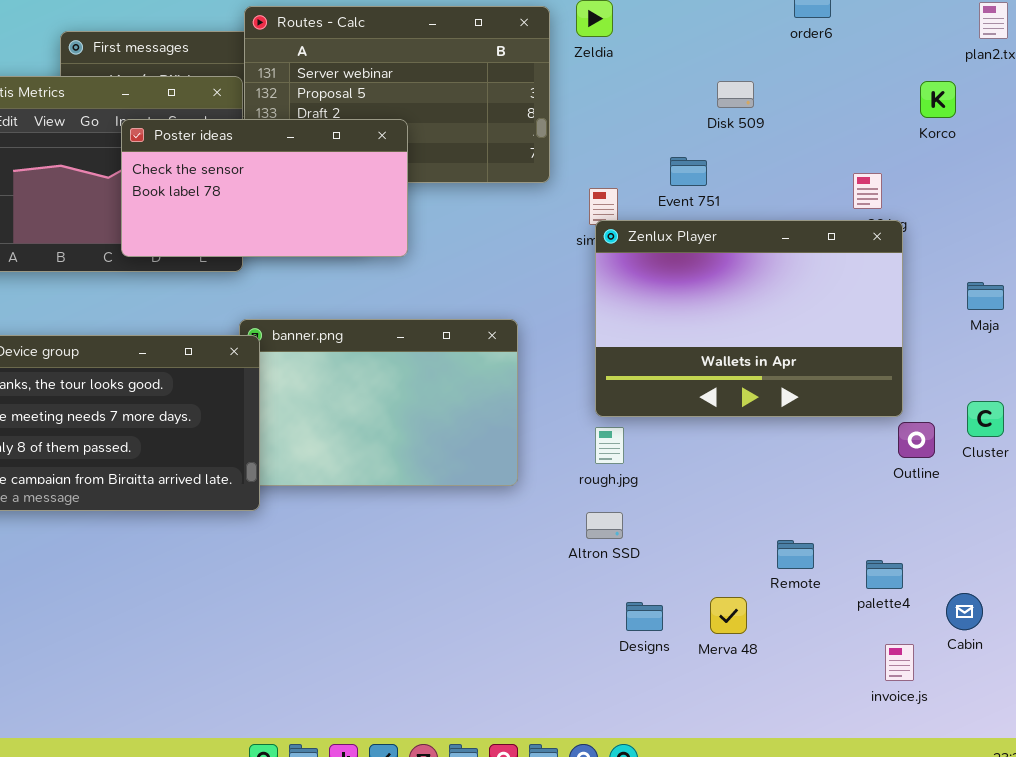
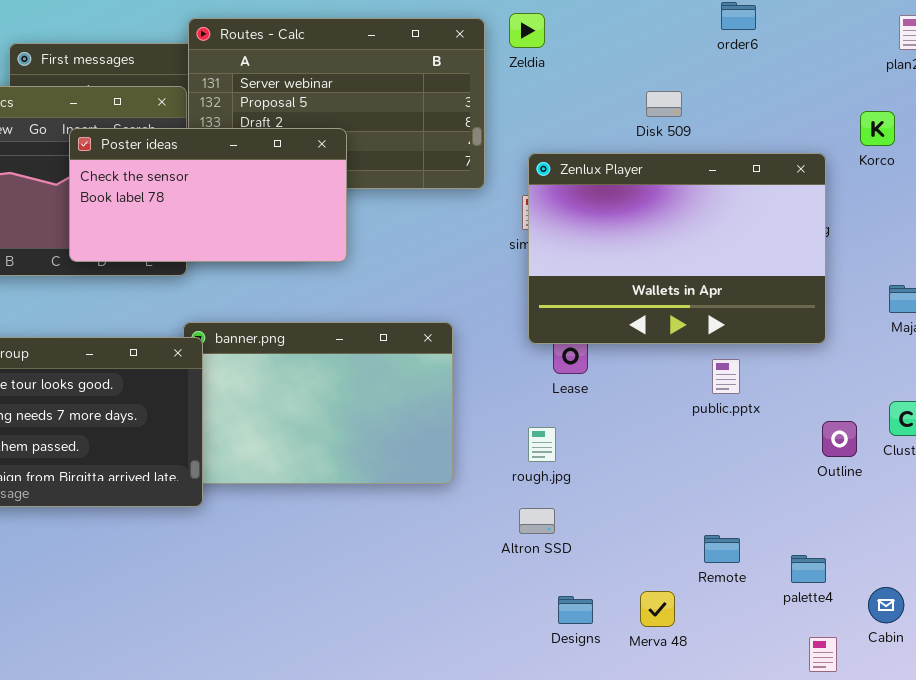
Korco: [920,81,956,118] -> [860,111,895,146], moved
Zenlux Player: [595,220,903,417] -> [528,153,826,344], moved

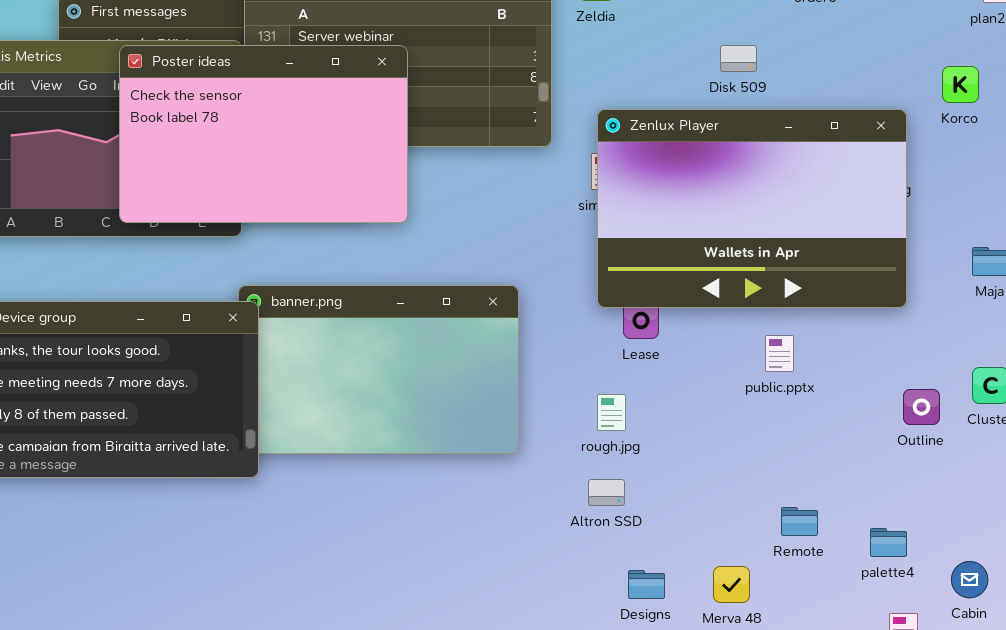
Poster ideas: [69,128,347,262] -> [119,45,408,223], resized
public.pptx: [712,359,740,394] -> [765,335,794,372], moved

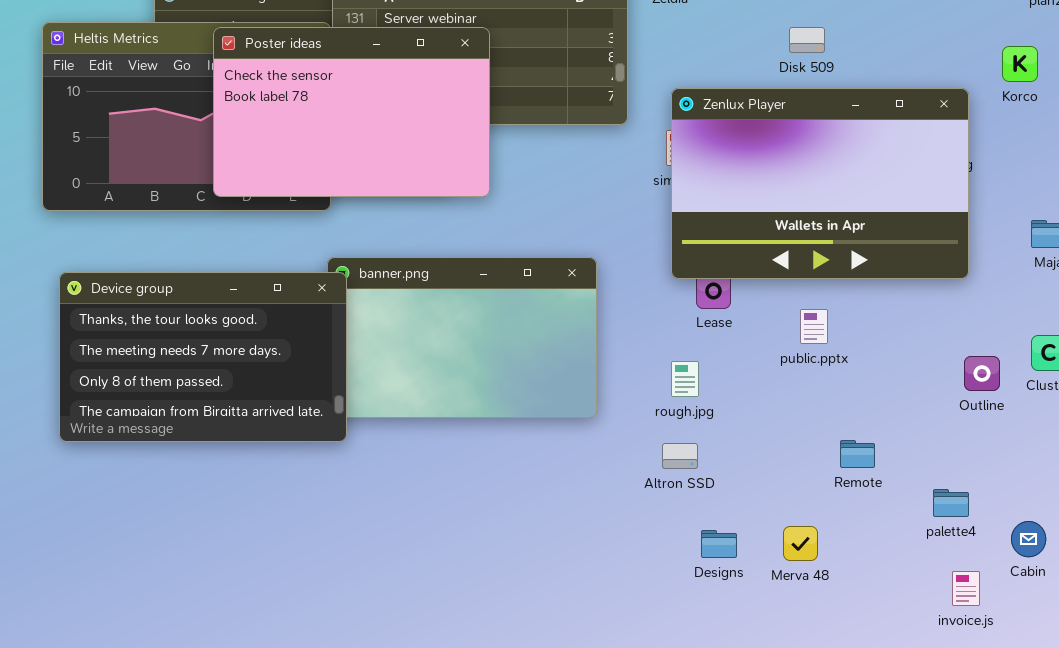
public.pptx: [765,335,794,372] -> [800,309,828,344], moved
Remote: [781,507,818,536] -> [840,440,875,468], moved

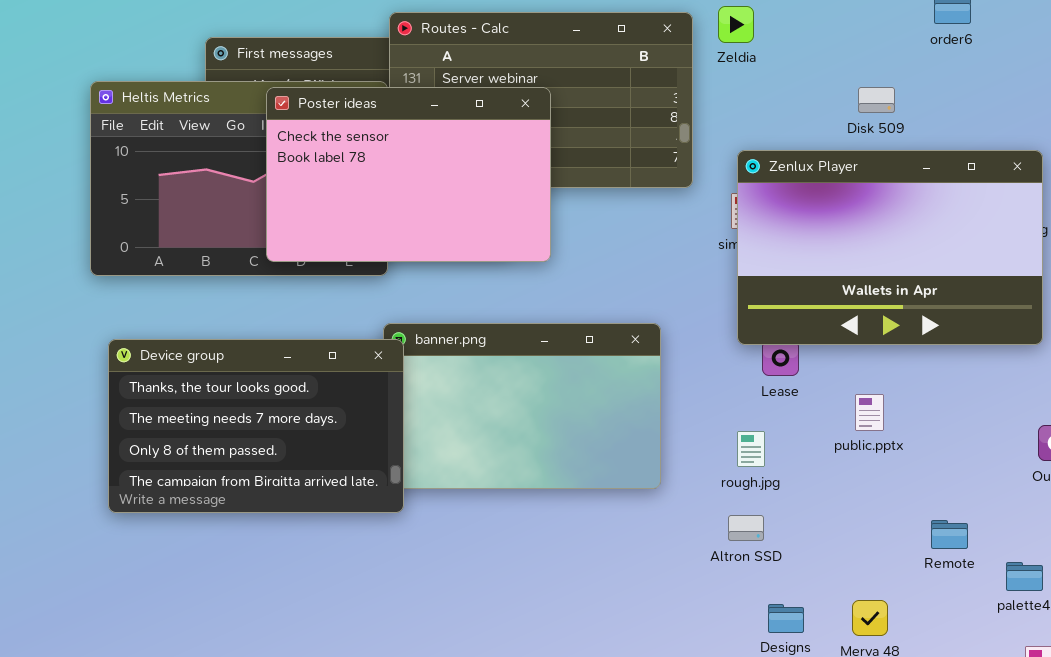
public.pptx: [800,309,828,344] -> [855,394,884,431], moved
Remote: [840,440,875,468] -> [931,520,968,549], moved

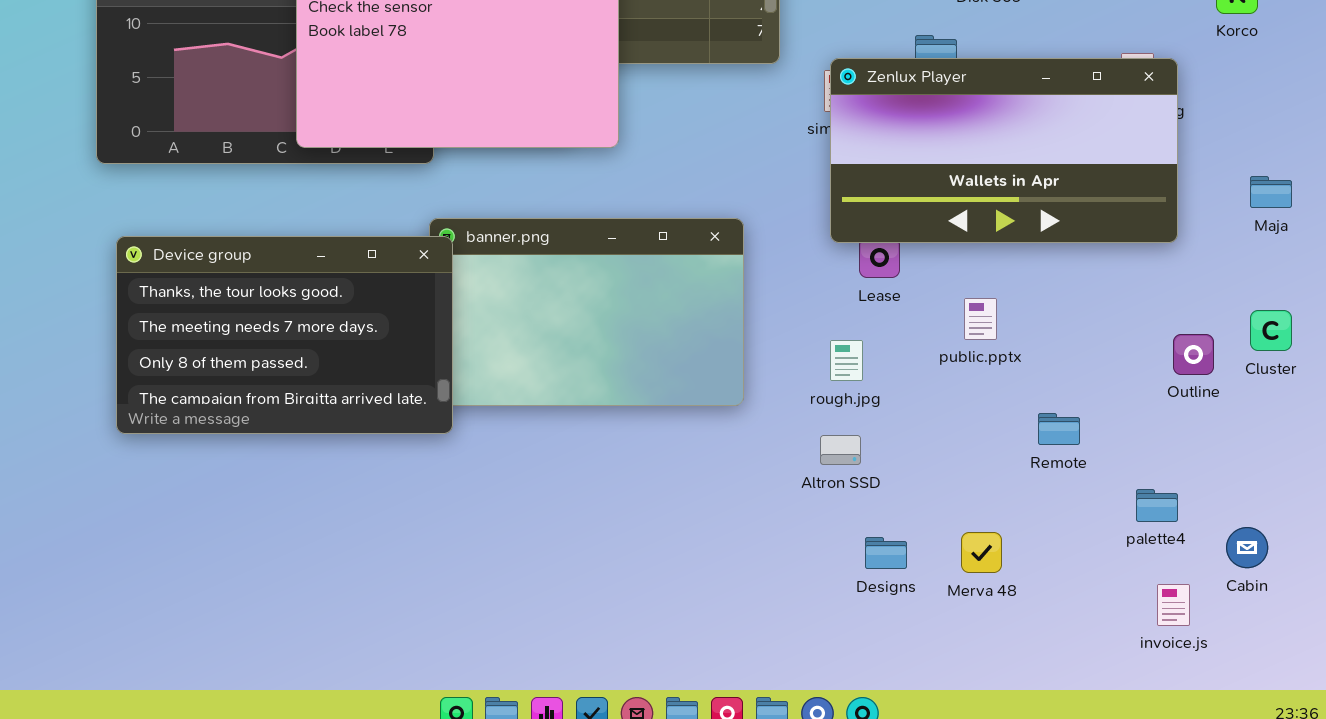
Zenlux Player: [737,150,1043,345] -> [830,58,1178,243], resized
Remote: [931,520,968,549] -> [1038,413,1080,445], moved

